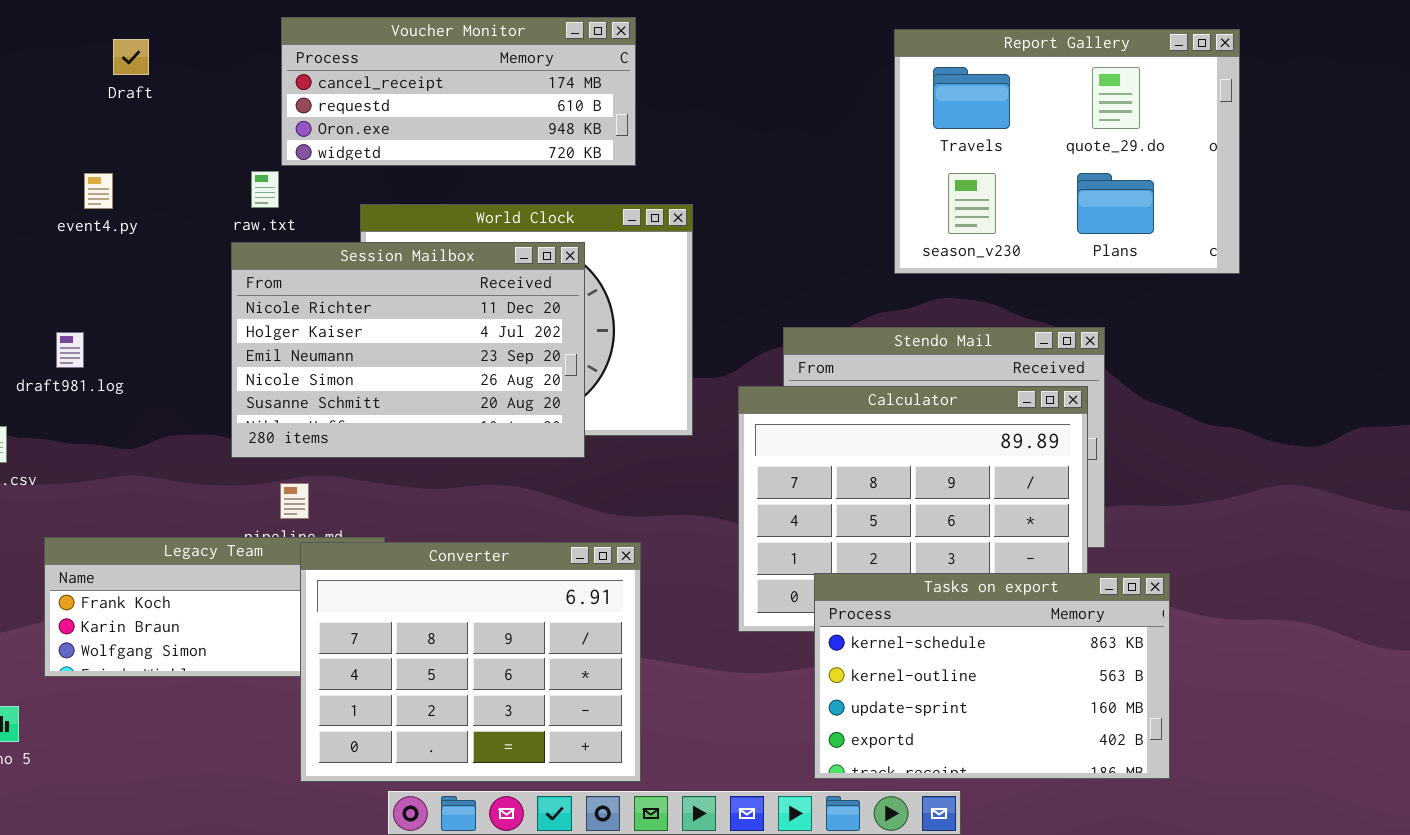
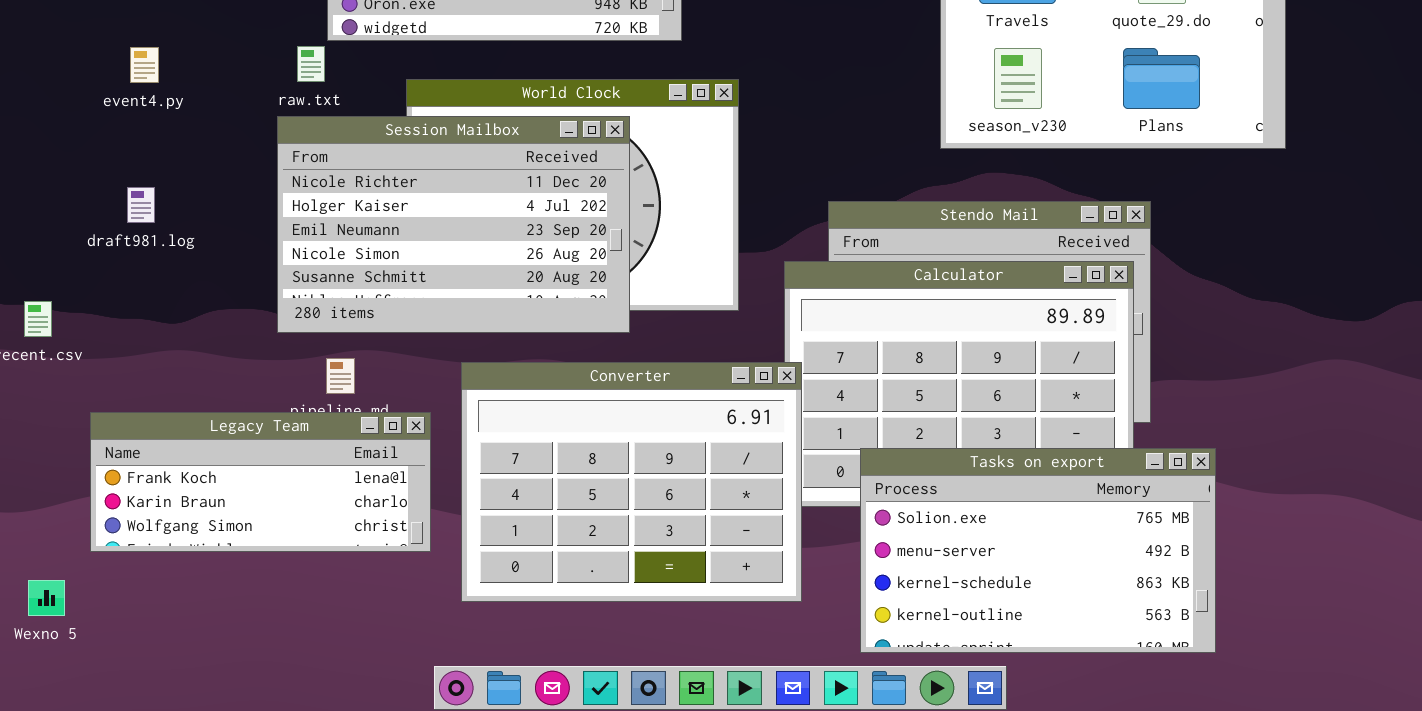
draft981.log: [56,332,84,368] -> [127,187,155,223], moved
Converter: [300,542,641,782] -> [461,362,802,602], moved
Tasks on export: [814,573,1170,779] -> [860,448,1216,653], scrolled up 2 rows

